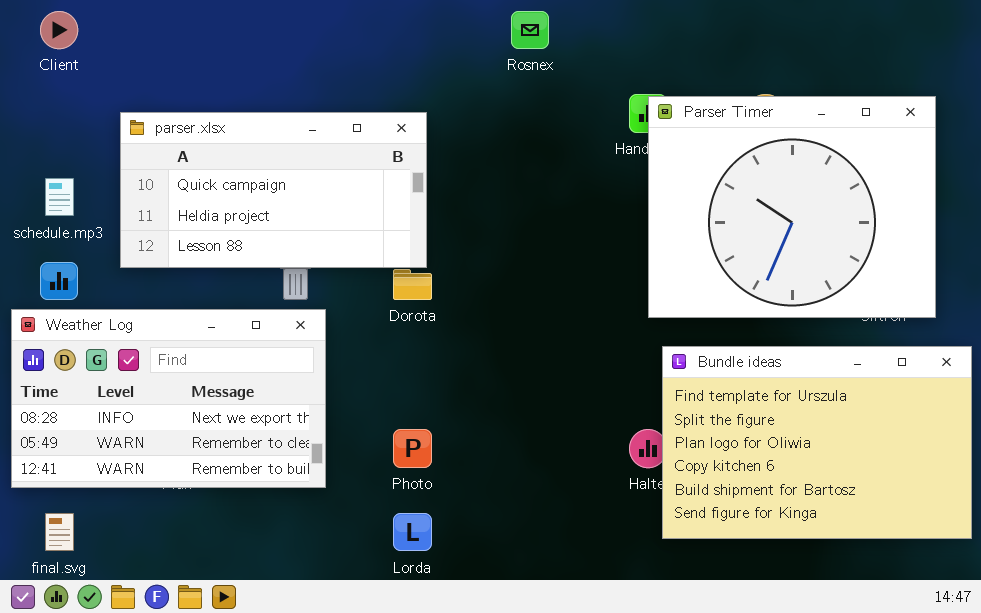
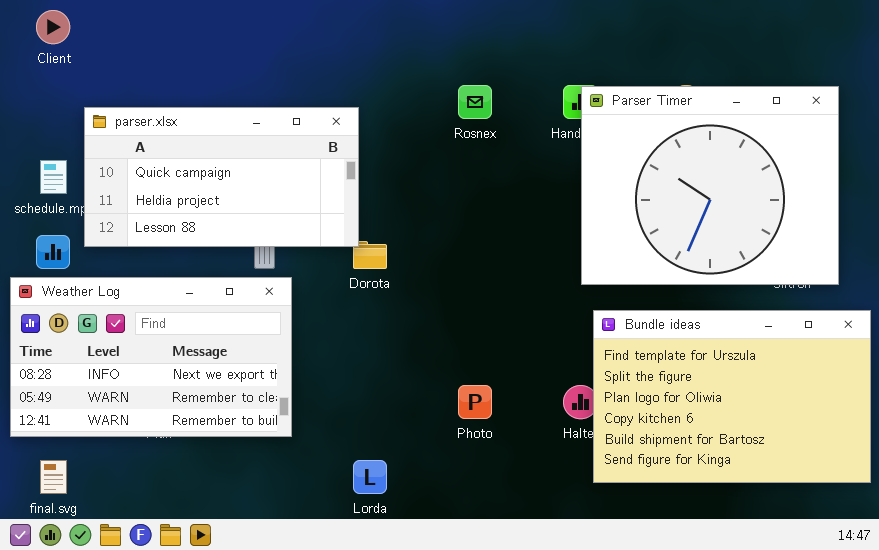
Rosnex: [511,11,549,49] -> [458,85,492,119], moved
parser.xlsx: [120,112,427,268] -> [84,107,359,247], moved
Photo: [393,429,432,468] -> [458,385,492,419], moved

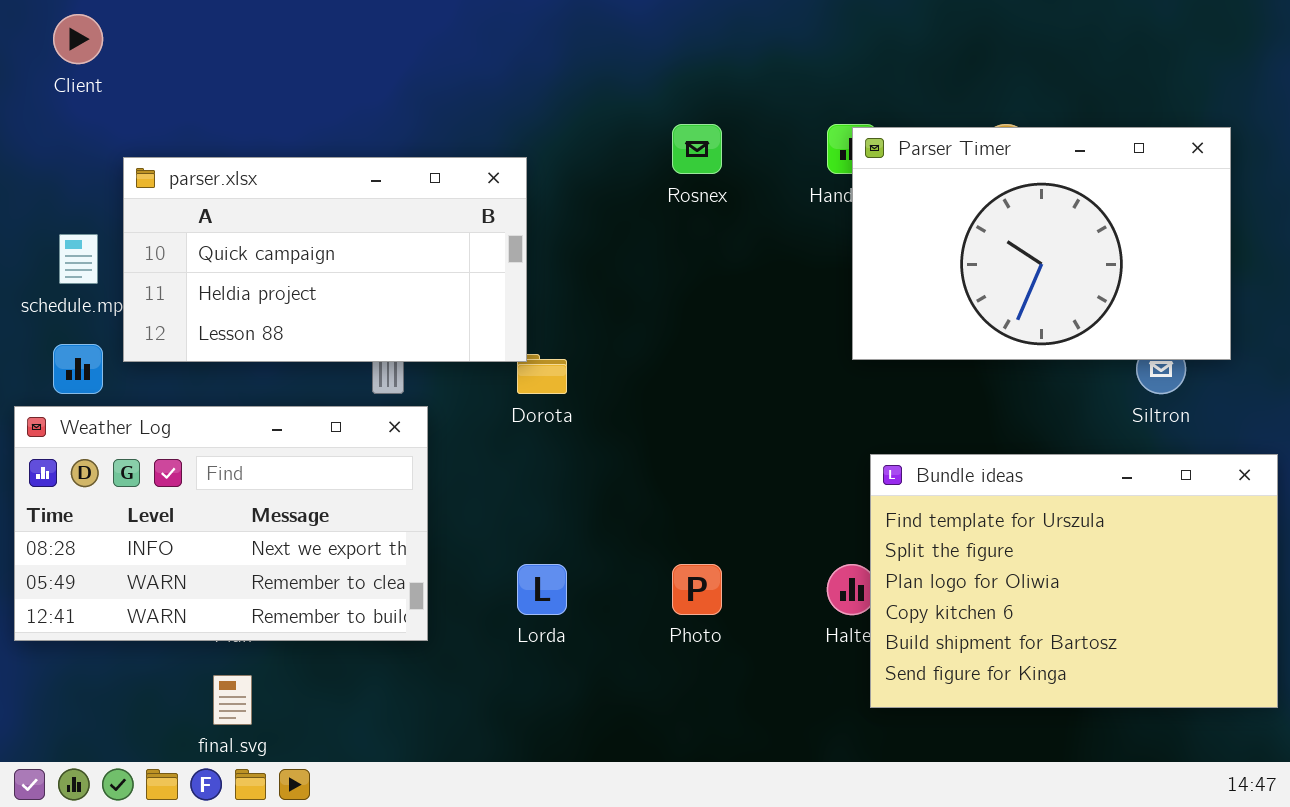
Parser Timer: [581,86,839,285] -> [852,127,1231,360], resized
final.svg: [40,460,67,494] -> [213,675,252,725], moved
Lorda: [353,460,387,494] -> [517,564,567,615], moved

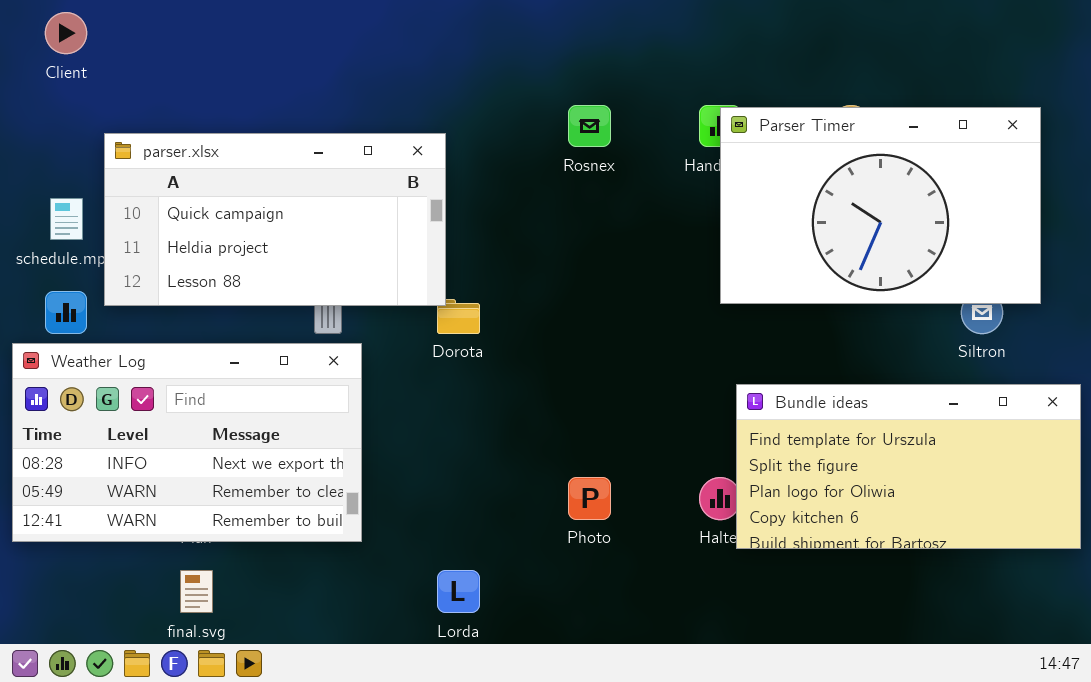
Bundle ideas: [870,454,1278,708] -> [736,384,1081,549], resized
Lorda: [517,564,567,615] -> [437,570,480,613], moved

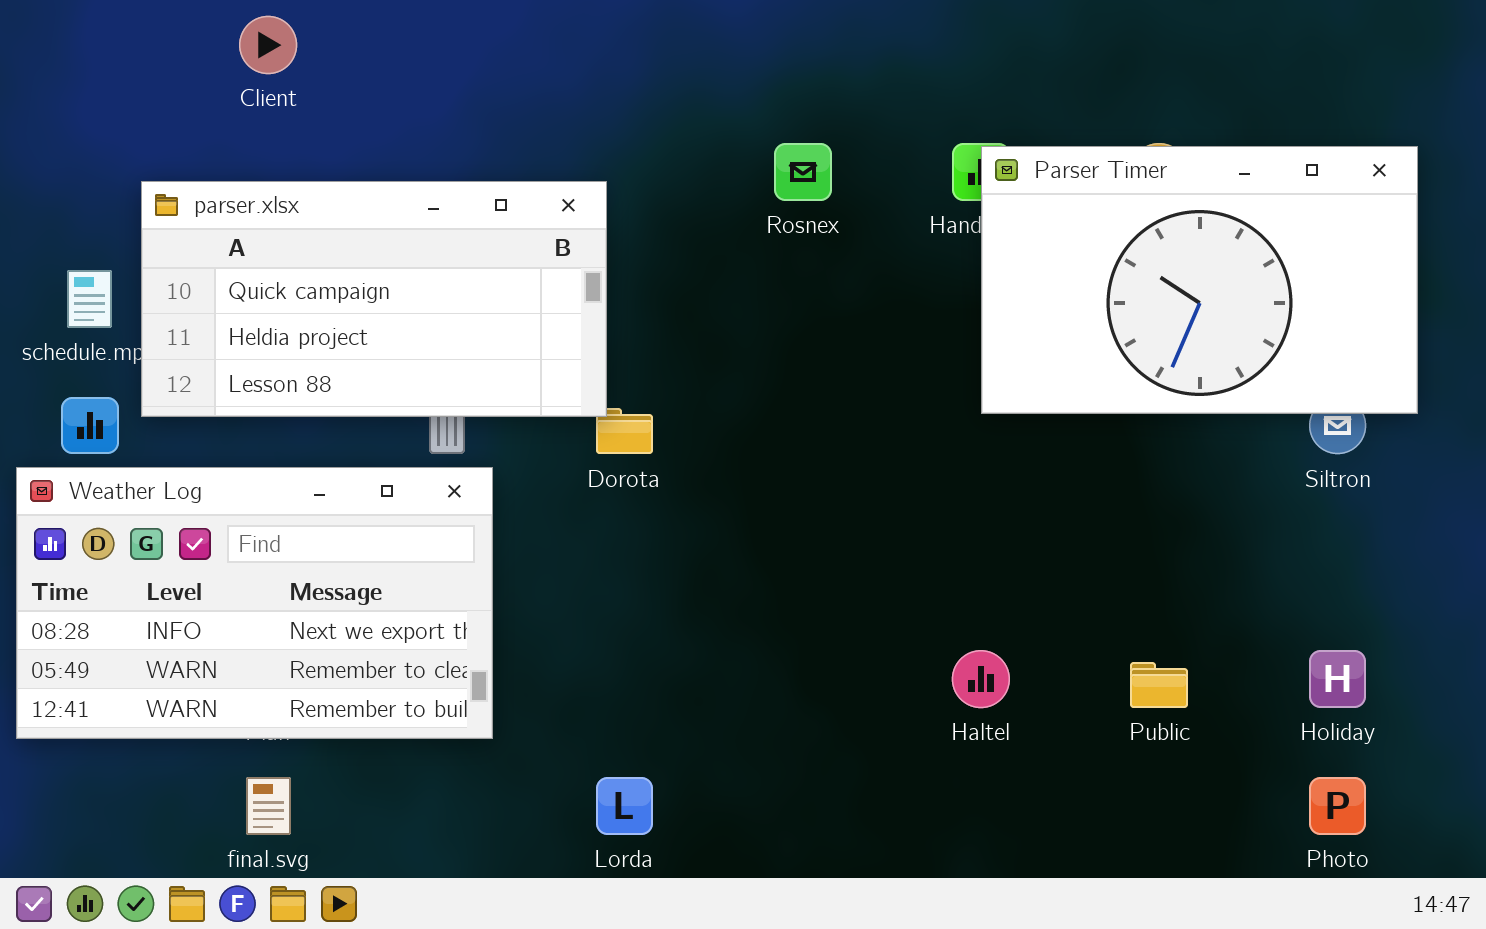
Client: [45,12,87,54] -> [239,16,297,74], moved
Bundle ideas: [736,384,1081,549] -> none, closed
Photo: [568,477,611,520] -> [1309,777,1366,835], moved

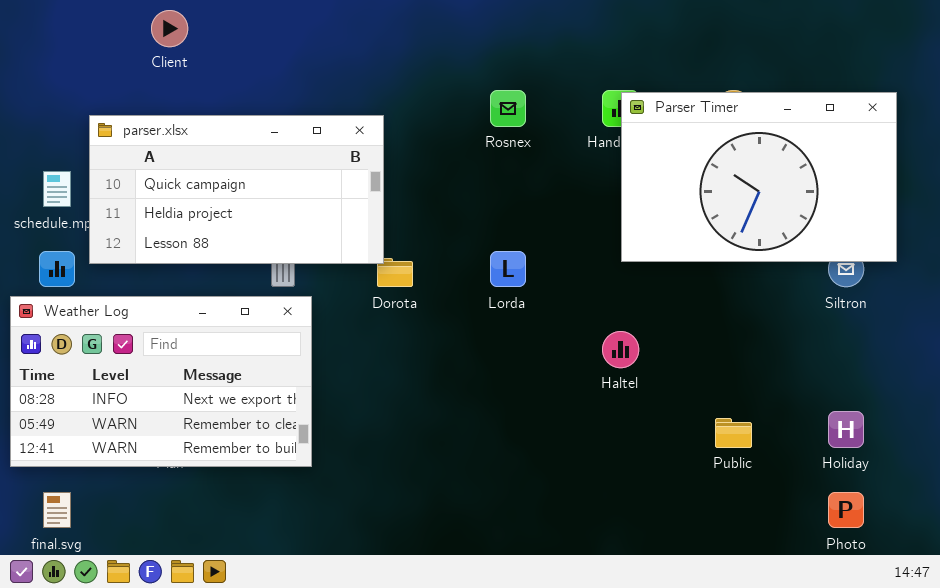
Haltel: [952,650,1010,708] -> [602,331,639,368], moved
final.svg: [246,777,291,835] -> [43,492,71,528], moved
Lorda: [596,777,653,835] -> [490,251,526,287], moved

